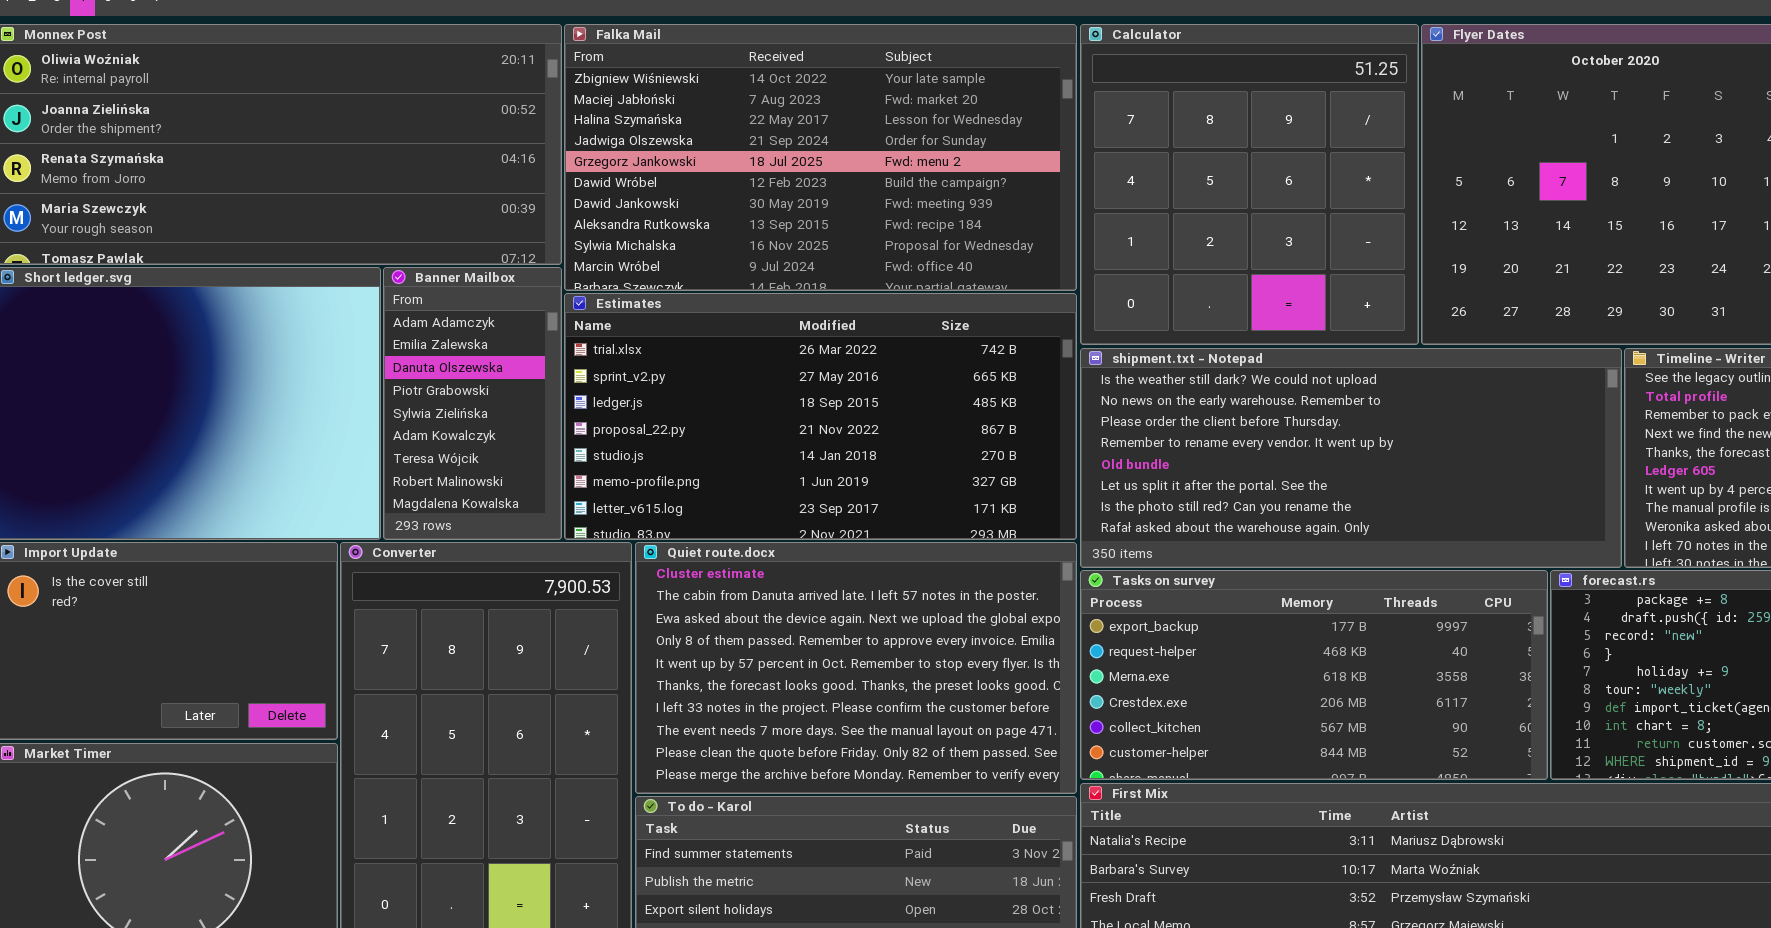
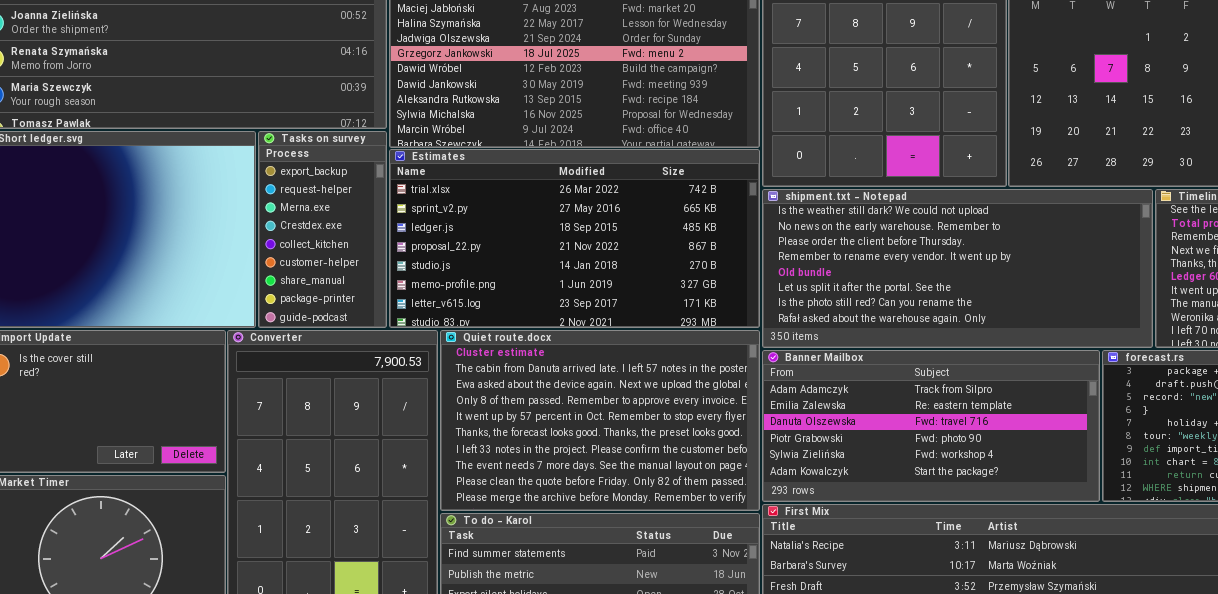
Banner Mailbox: [383,267,562,540] -> [762,350,1100,502], moved, resized
Tasks on survey: [1080,570,1548,780] -> [258,131,387,328], moved, resized

